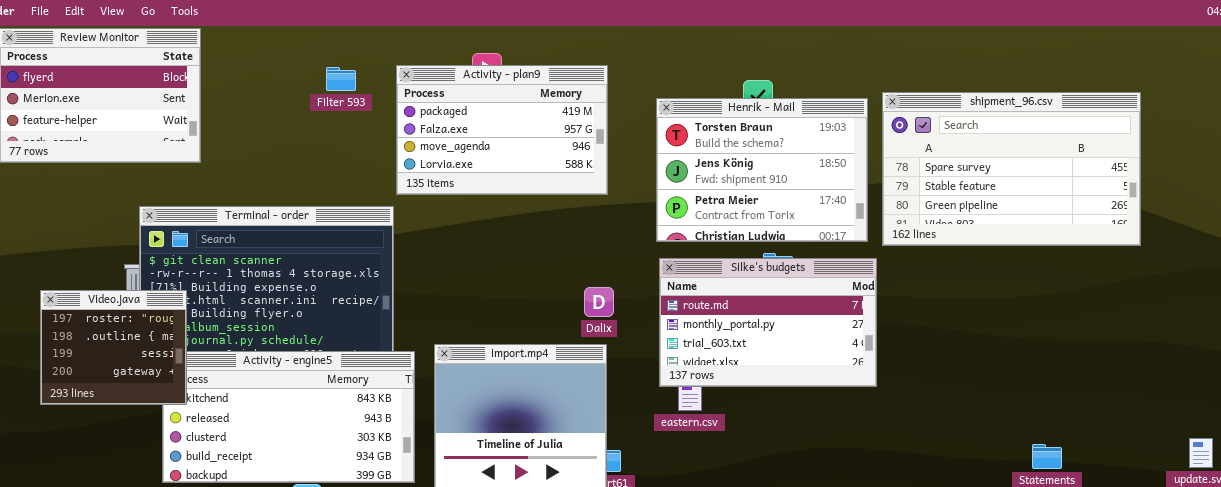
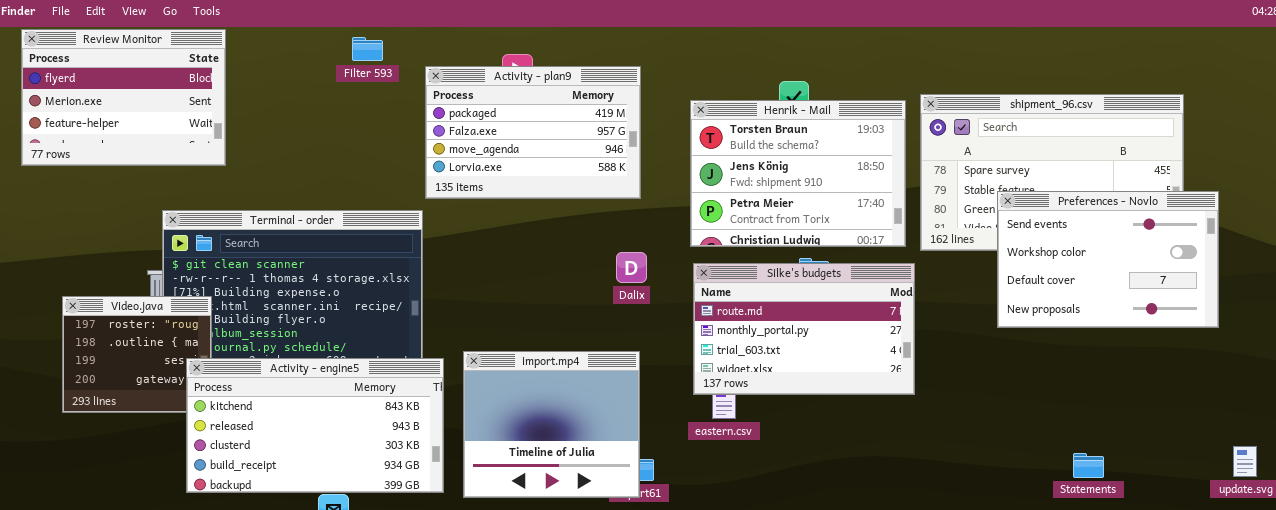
Filter 593: [326,67,356,91] -> [352,37,383,61], moved
Preferences - Novlo: none -> [997,191,1219,328], opened
Dalix: [584,287,614,317] -> [616,252,647,283], moved
Activity - engine5: [162,351,415,483] -> [186,358,444,493], raised

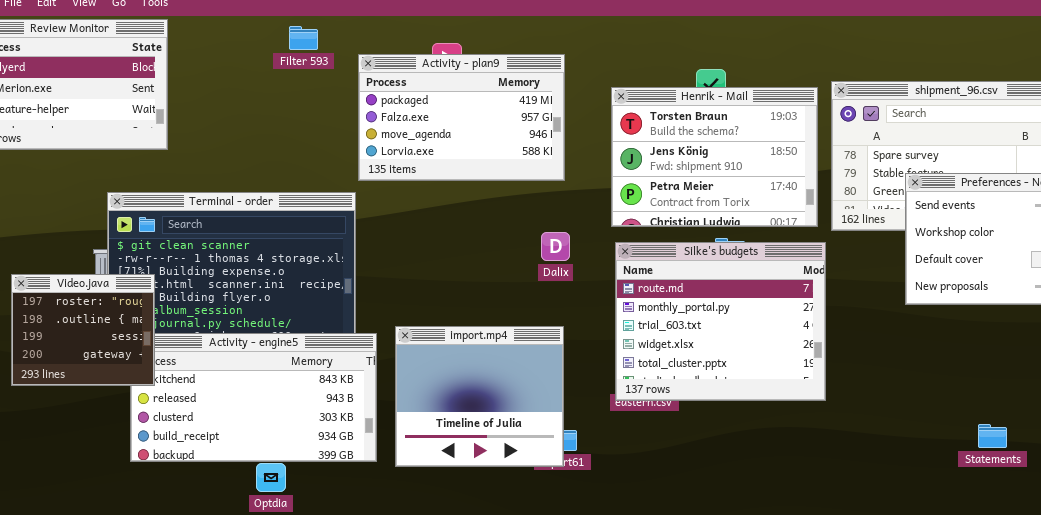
Silke's budgets: [693,263,915,395] -> [615,242,826,401], resized
Video.java: [62,296,212,413] -> [11,274,155,386], raised

